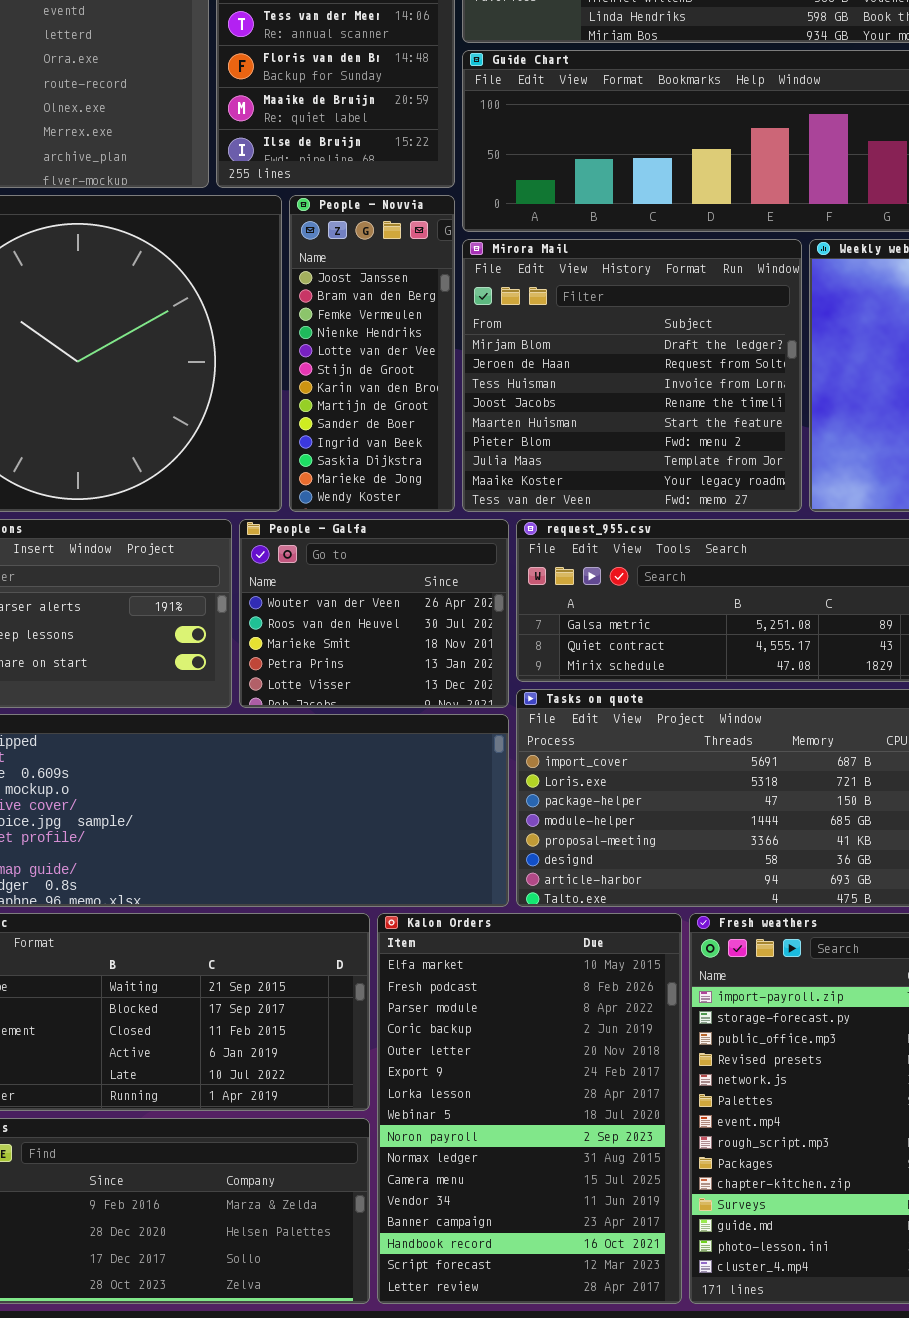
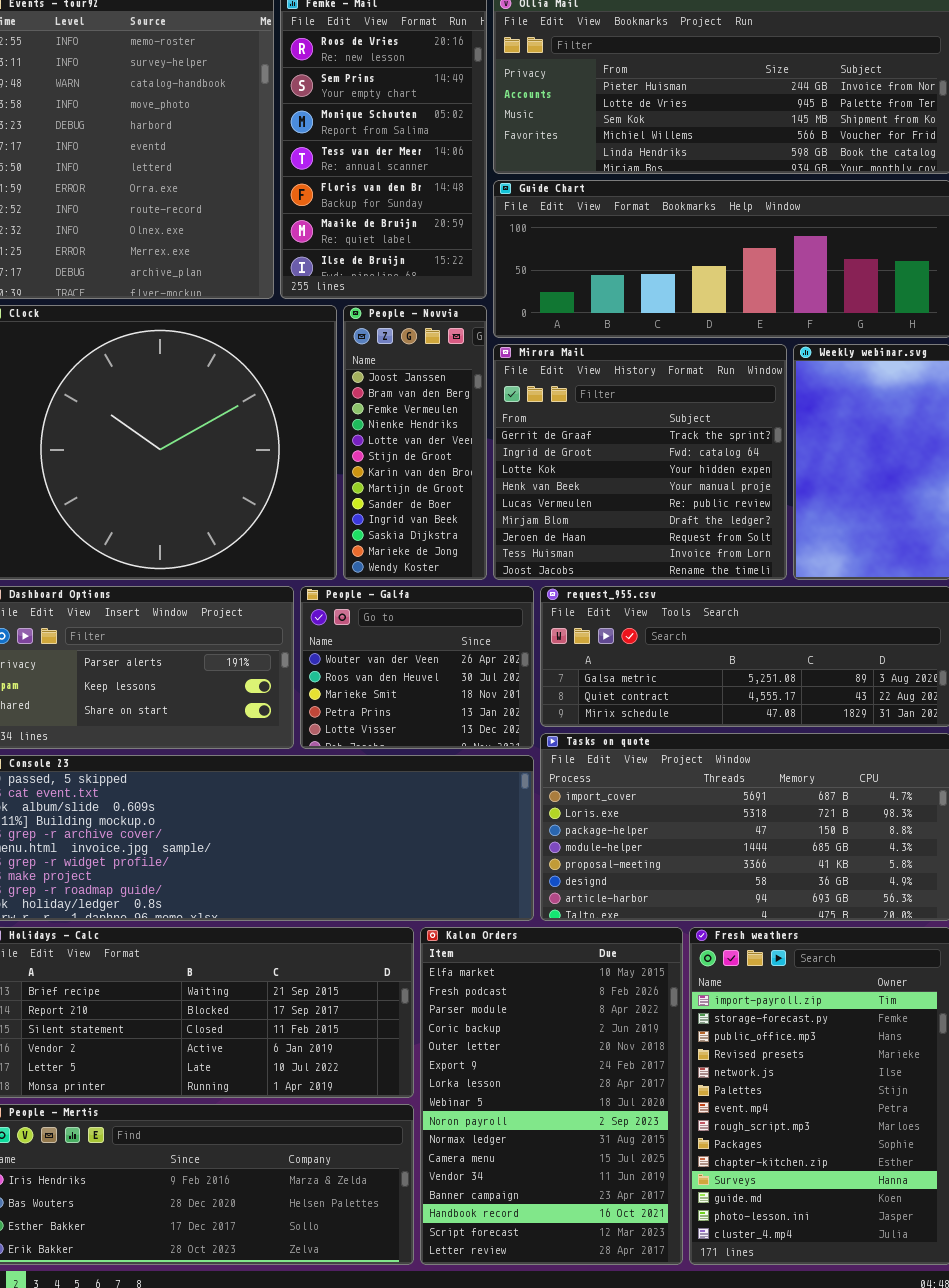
Mirora Mail: [462,239,802,512] -> [493,344,787,580], scrolled up 5 rows

